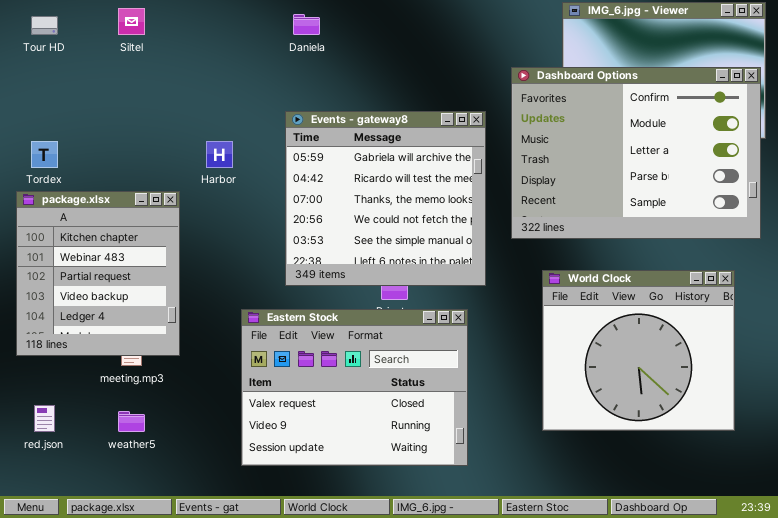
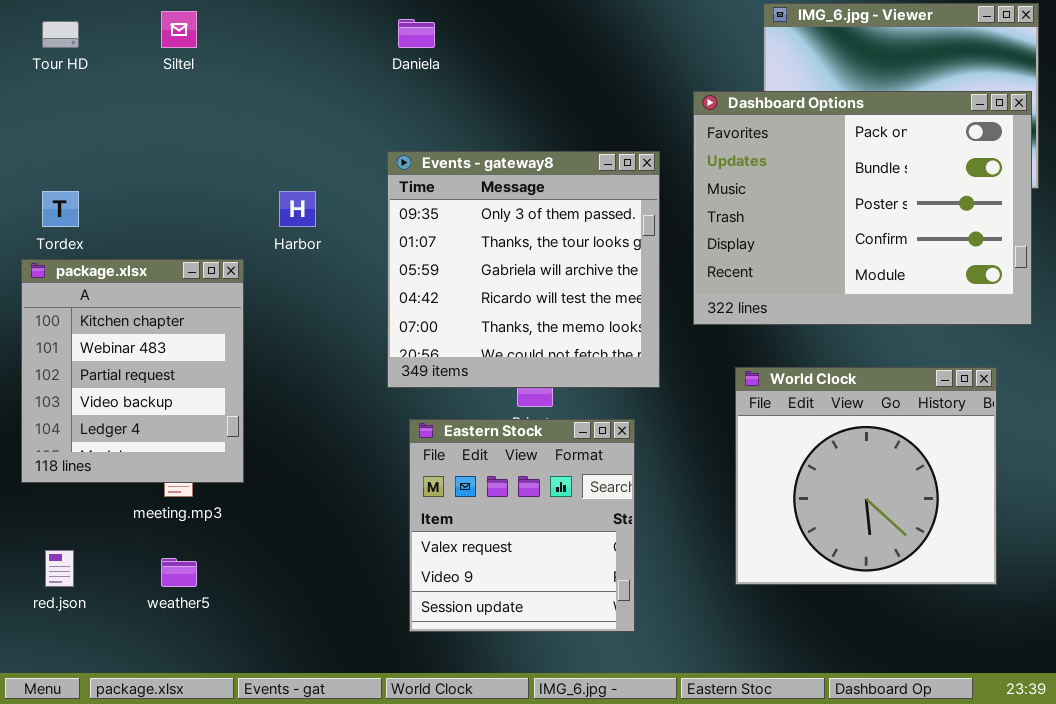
Dashboard Options: [511,67,761,239] -> [693,91,1032,325], scrolled up 3 rows
Events - gateway8: [285,111,486,286] -> [387,151,660,388], scrolled up 2 rows
Eastern Stock: [241,309,468,466] -> [409,419,635,632], resized

